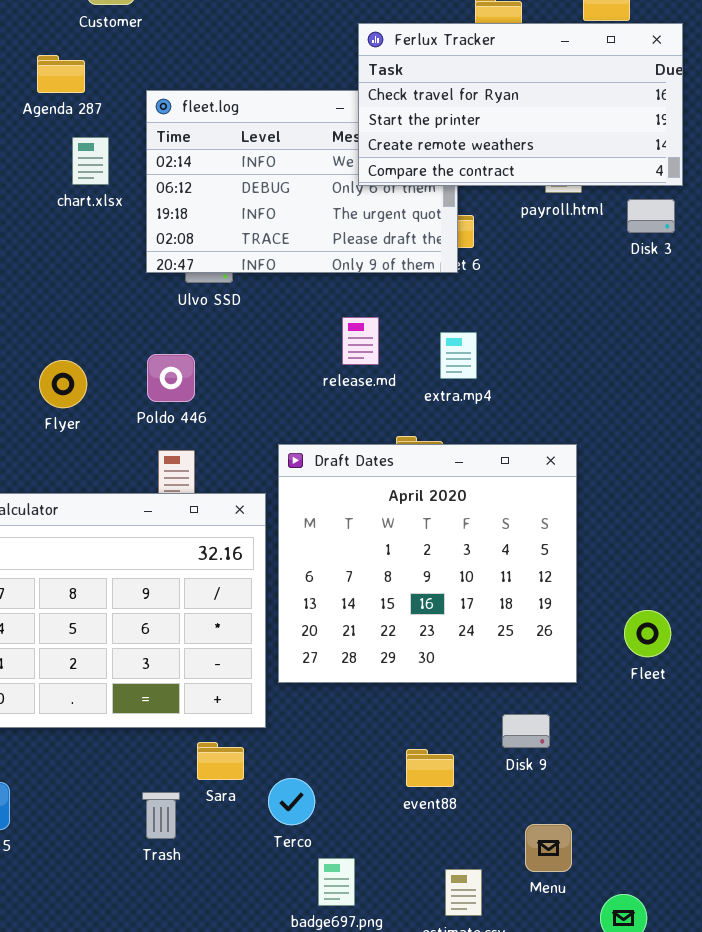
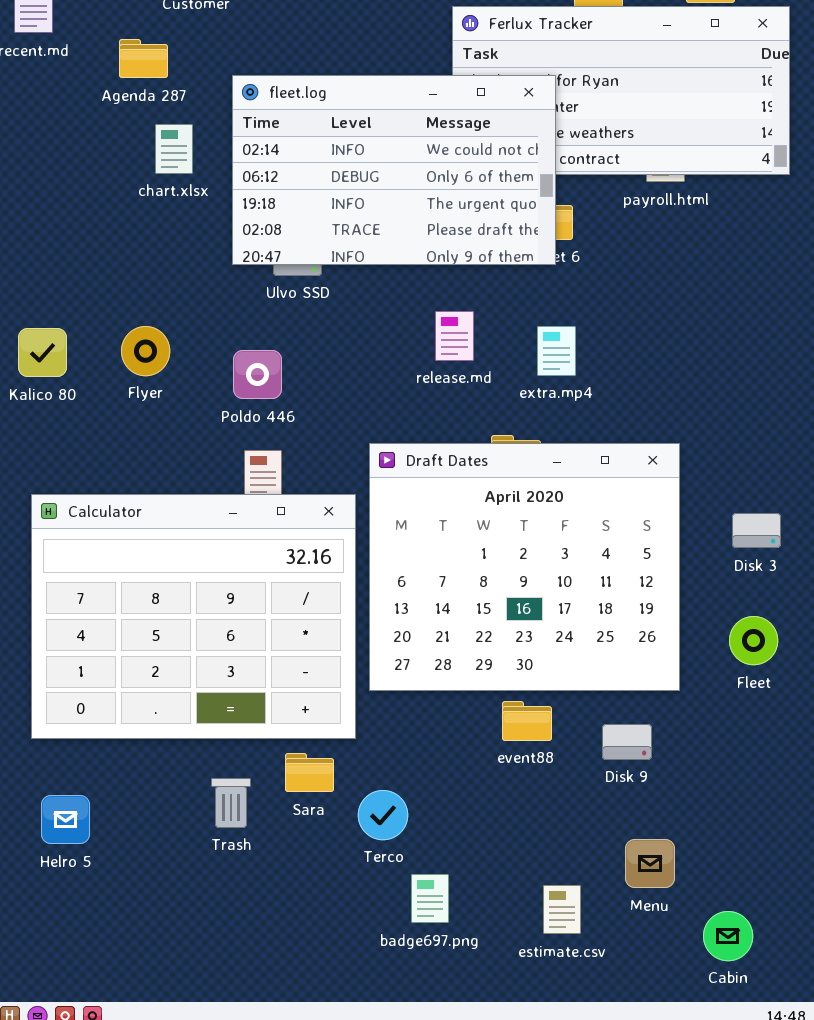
fleet.log: [146,90,458,273] -> [232,75,556,265], raised
Disk 3: [627,199,675,233] -> [732,513,781,548], moved
Flyer: [39,360,87,408] -> [121,326,170,376], moved
event88: [406,749,454,787] -> [502,701,552,741], moved
Trash: [142,792,180,839] -> [211,778,251,828], moved

